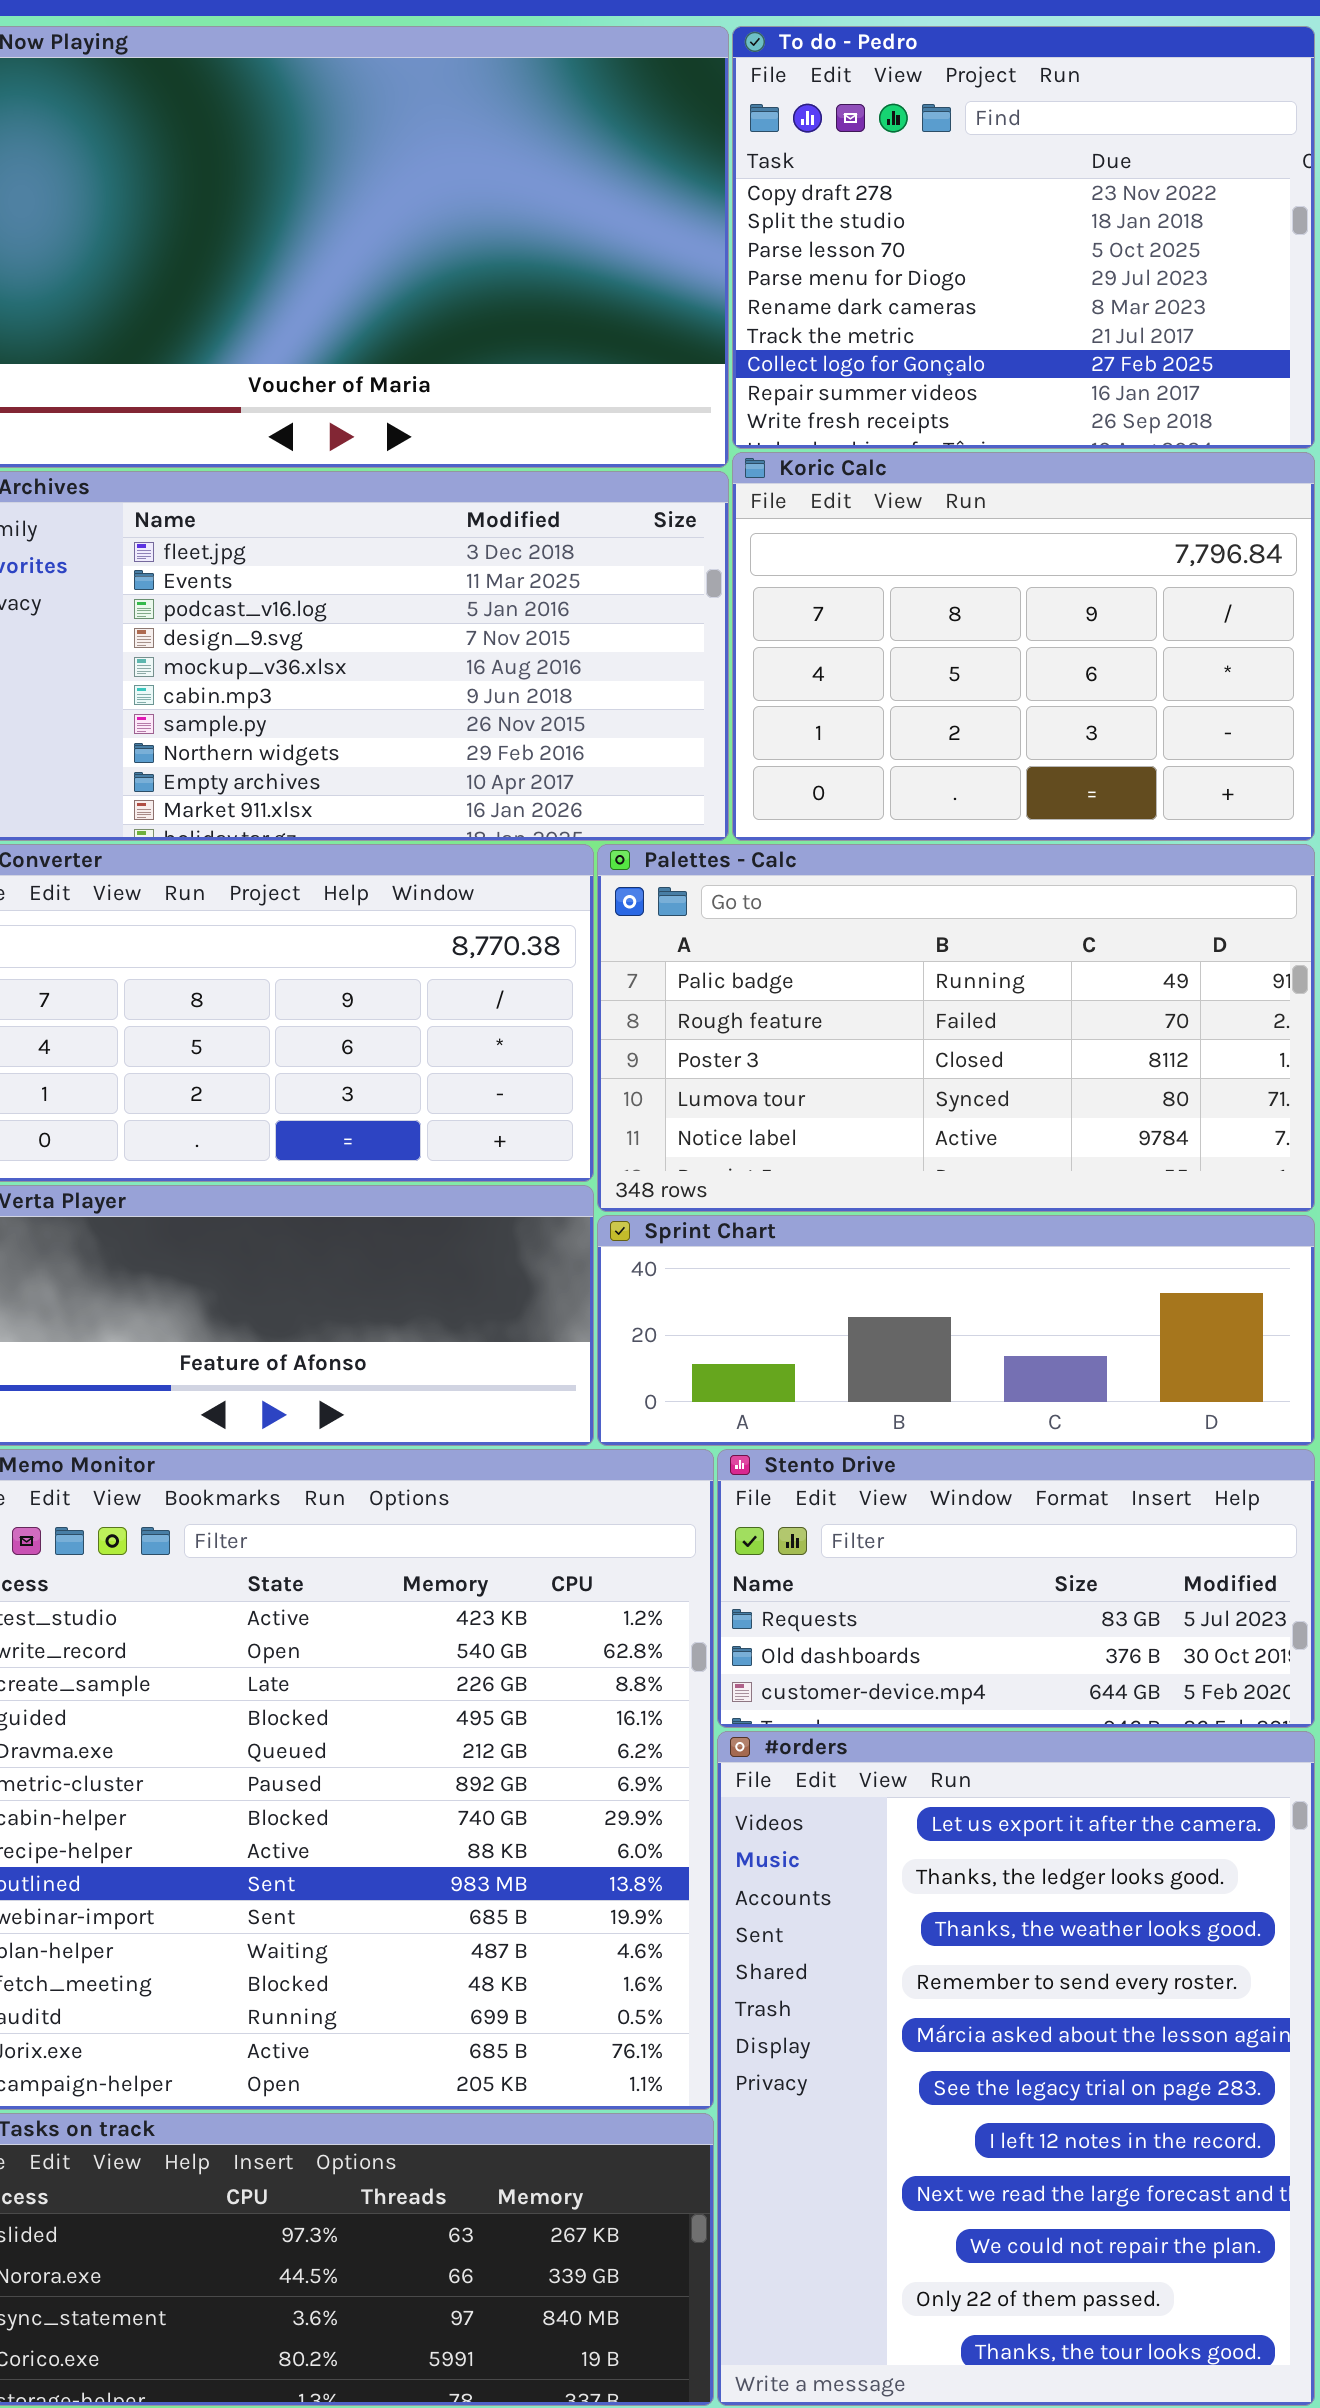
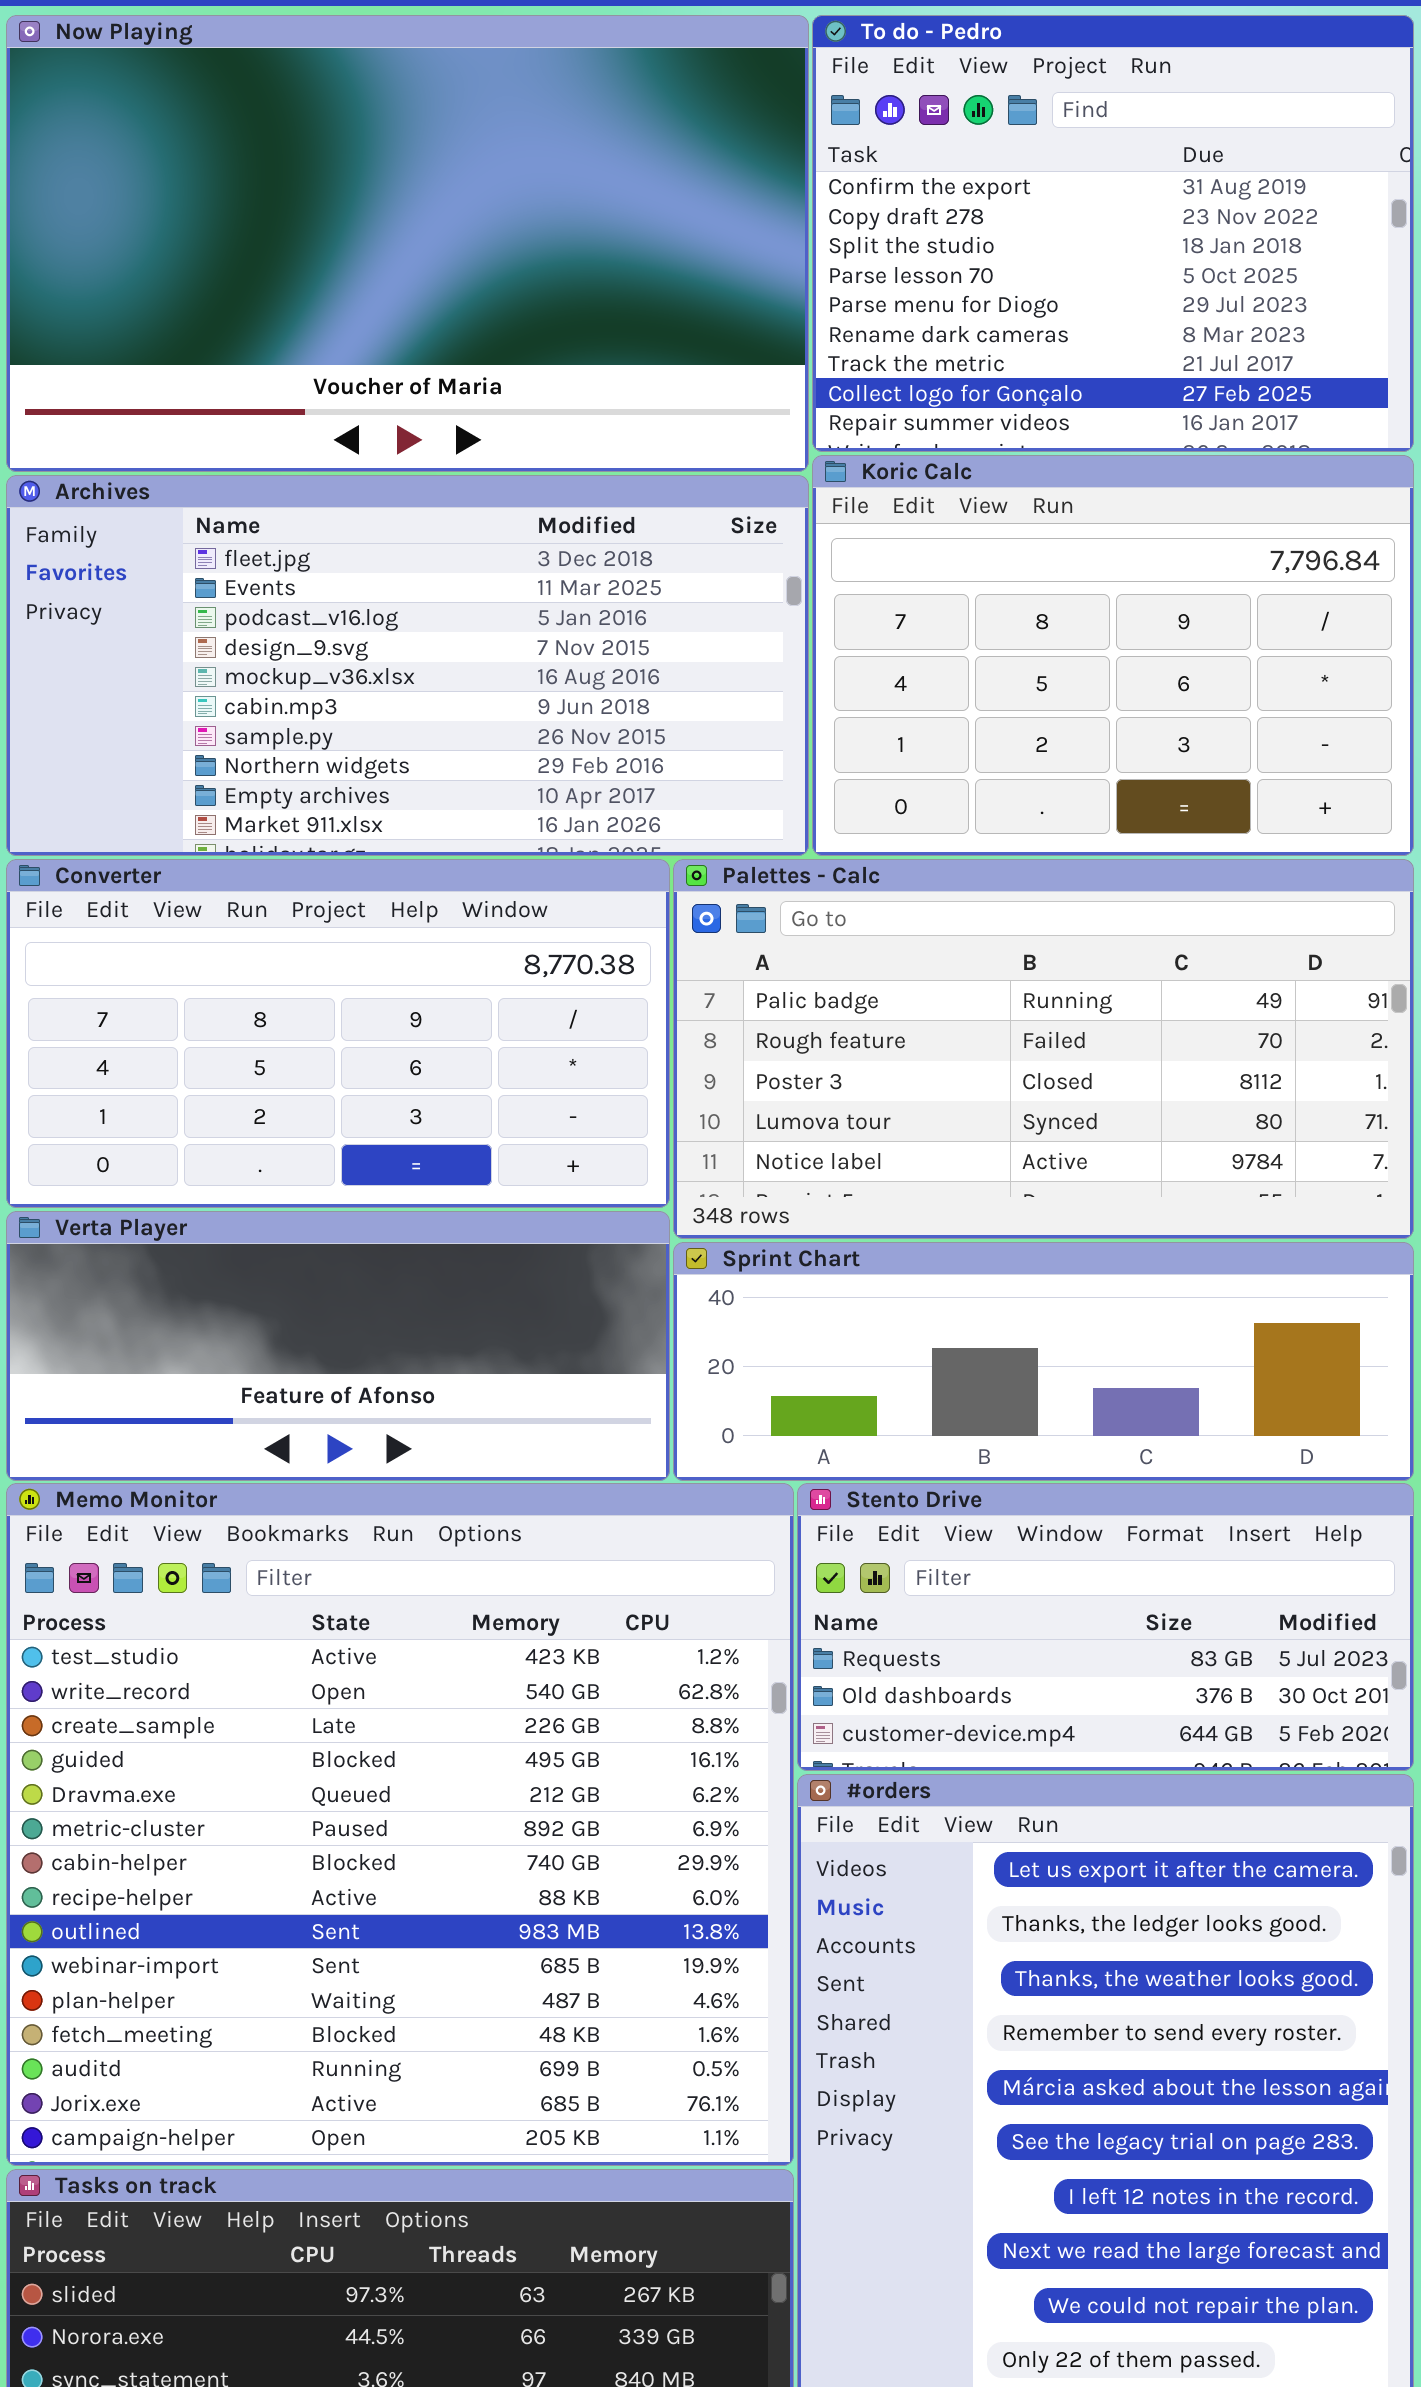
To do - Pedro: [732,26,1315,449] -> [812,15,1414,452], scrolled up 1 row

